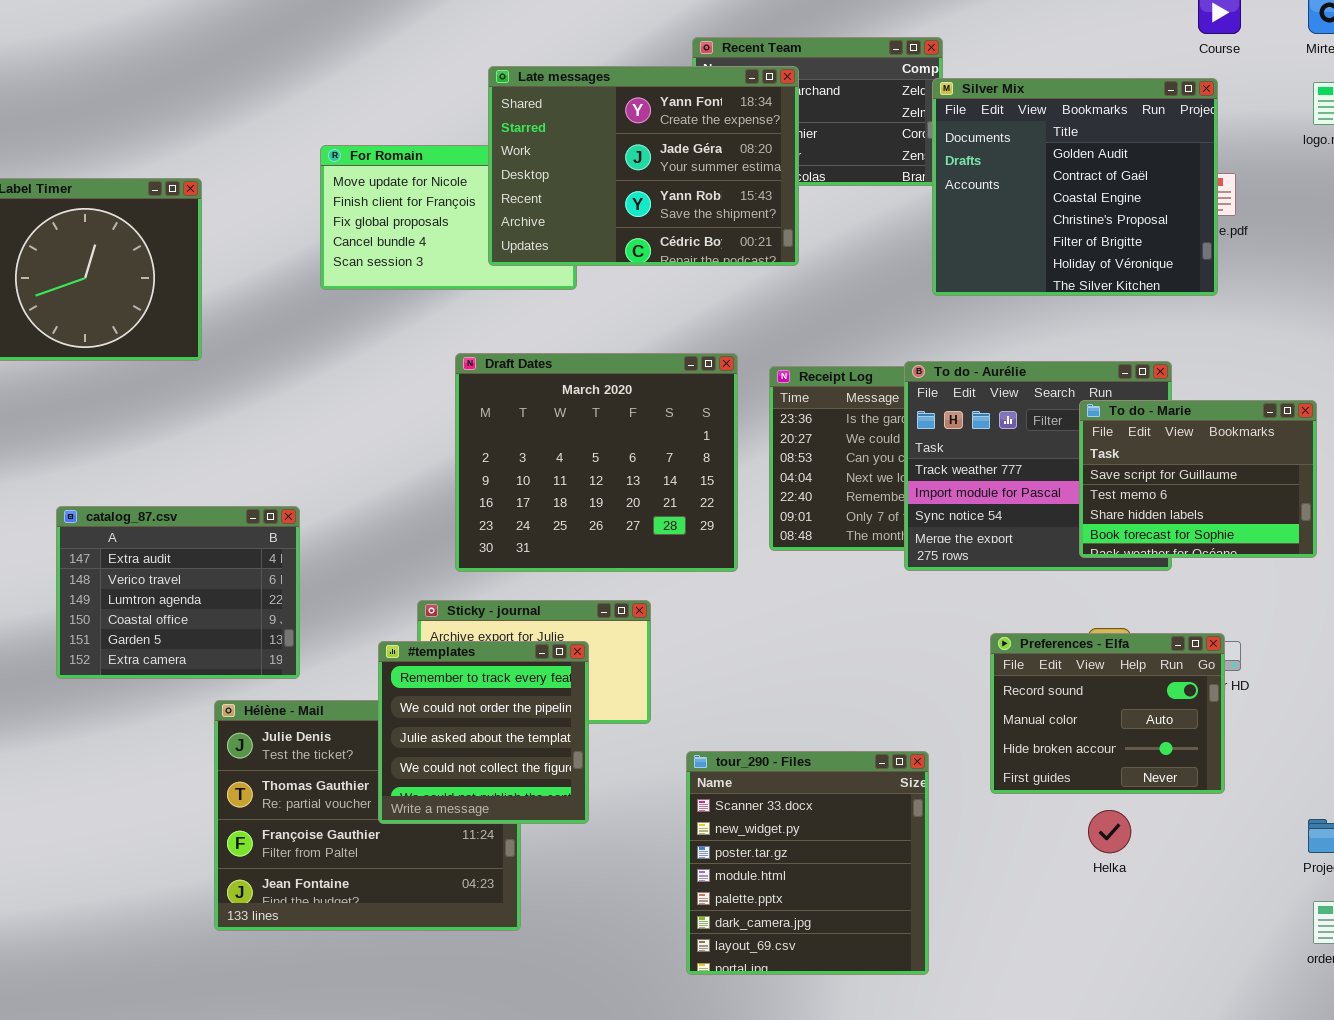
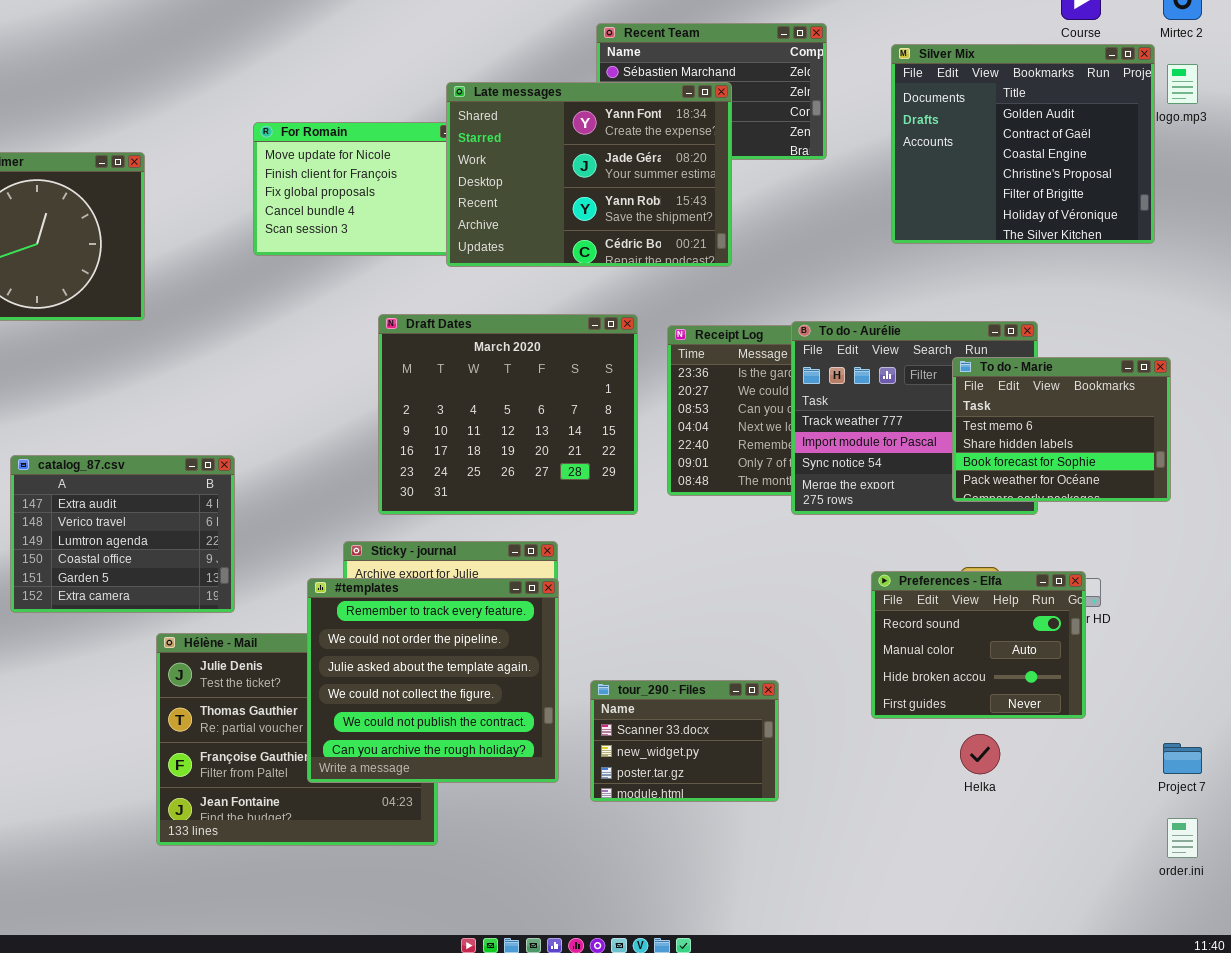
Late messages: [488,66,799,266] -> [446,82,732,267], moved
Silver Mix: [932,78,1218,296] -> [891,44,1155,244], moved
To do - Marie: [1079,400,1317,558] -> [952,357,1171,502], scrolled down 1 row
#templates: [378,641,589,824] -> [307,578,559,783], resized
tour_290 - Files: [686,751,929,975] -> [590,680,779,802], resized

